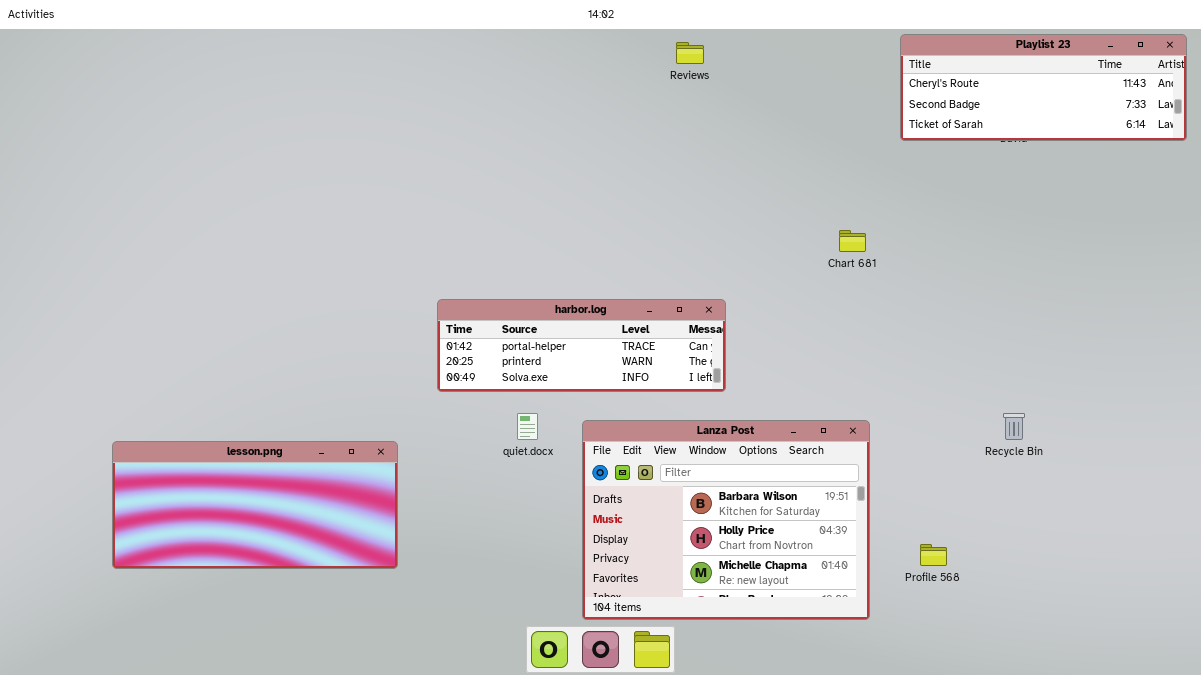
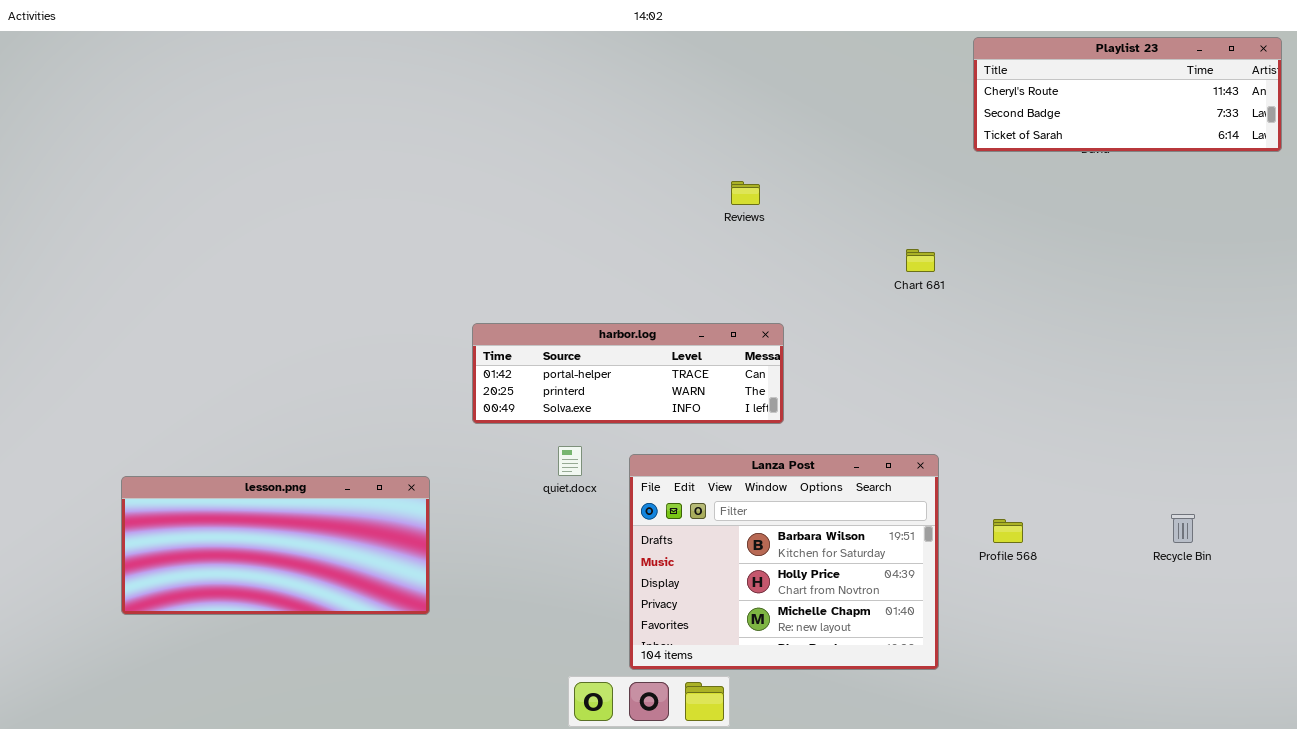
Reviews: [676,42,704,64] -> [731,181,760,205], moved
Recycle Bin: [1003,413,1025,440] -> [1171,514,1195,543], moved
Profile 568: [920,544,947,566] -> [993,519,1023,543], moved

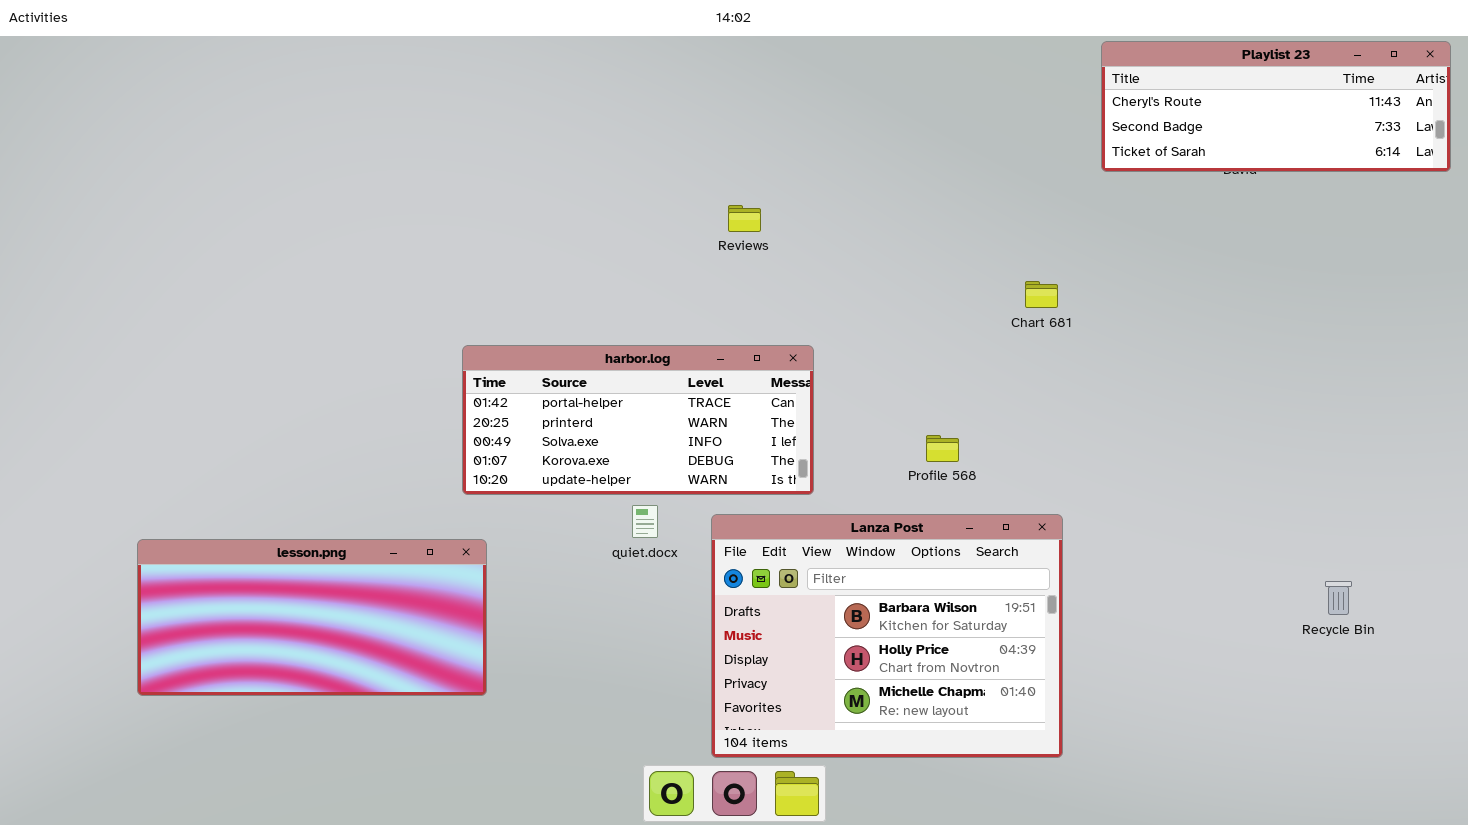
Reviews: [731,181,760,205] -> [728,205,761,232], moved
harbor.log: [472,323,784,424] -> [462,345,814,495], moved, resized
Profile 568: [993,519,1023,543] -> [926,435,959,462], moved

